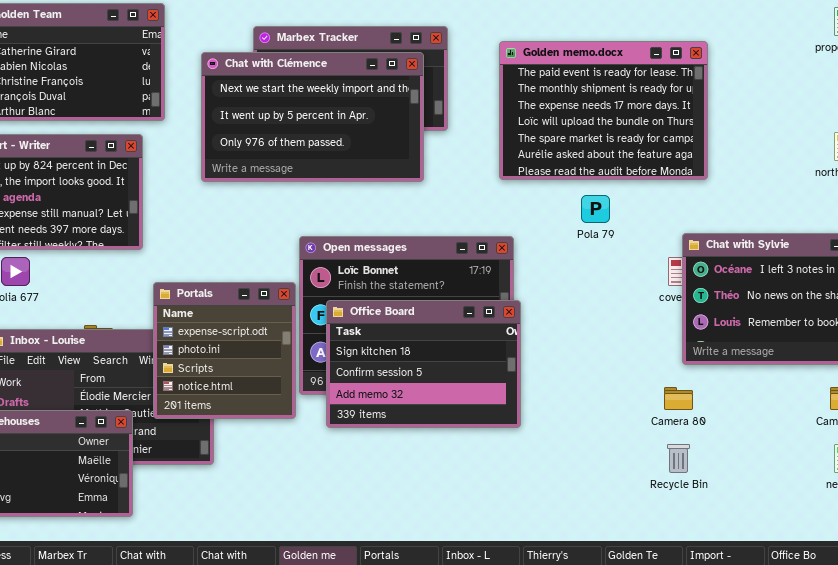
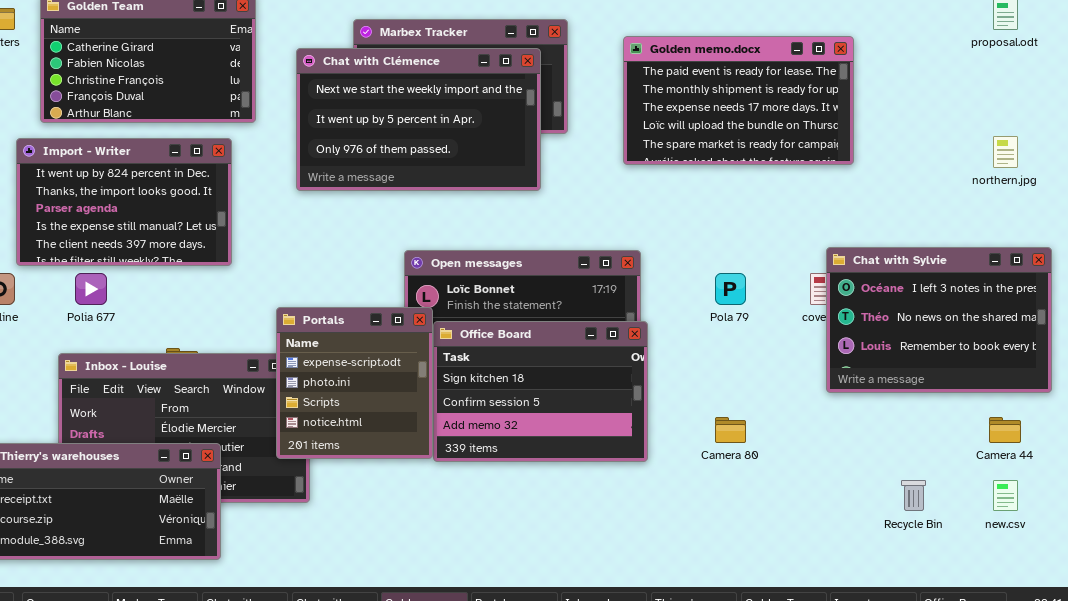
Golden memo.docx: [499,41,708,180] -> [623,36,854,165], resized
Pola 79: [581,195,610,223] -> [715,273,746,305], moved
Portals: [153,282,296,419] -> [276,307,433,459], moved
Camera 80: [664,387,693,410] -> [715,417,746,443], moved
Recycle Bin: [667,444,690,473] -> [901,480,926,511], moved

